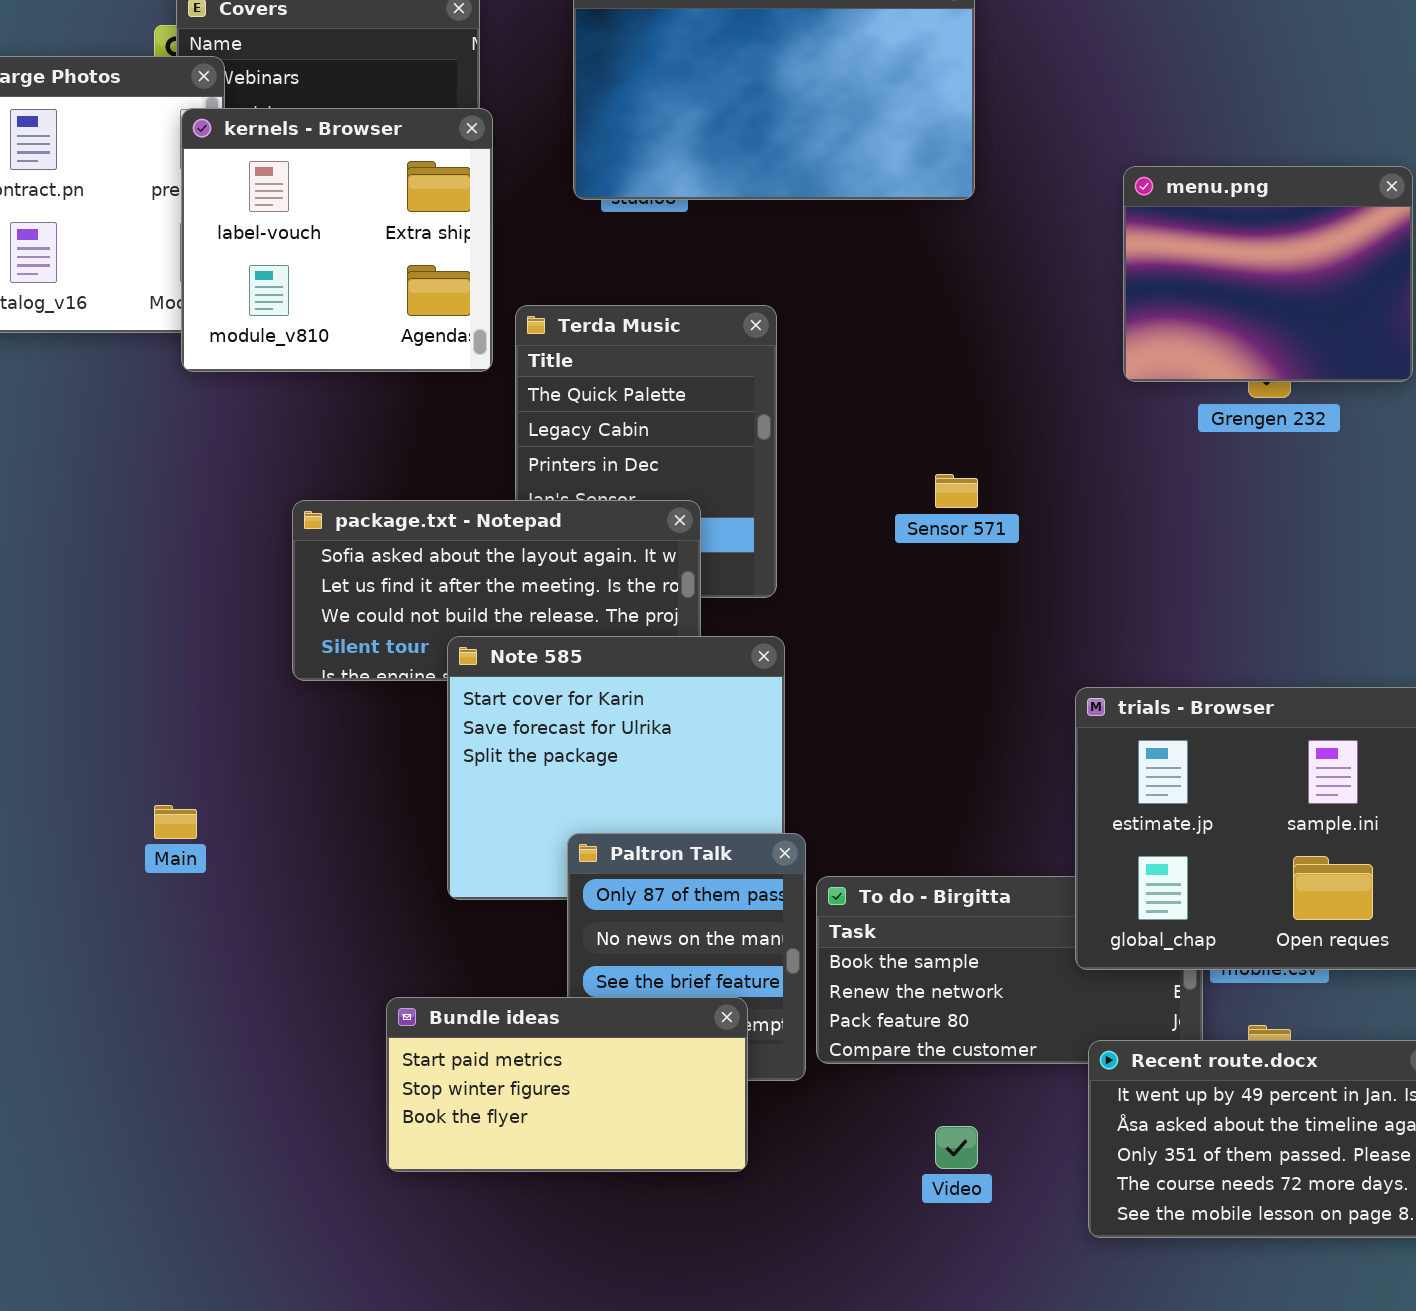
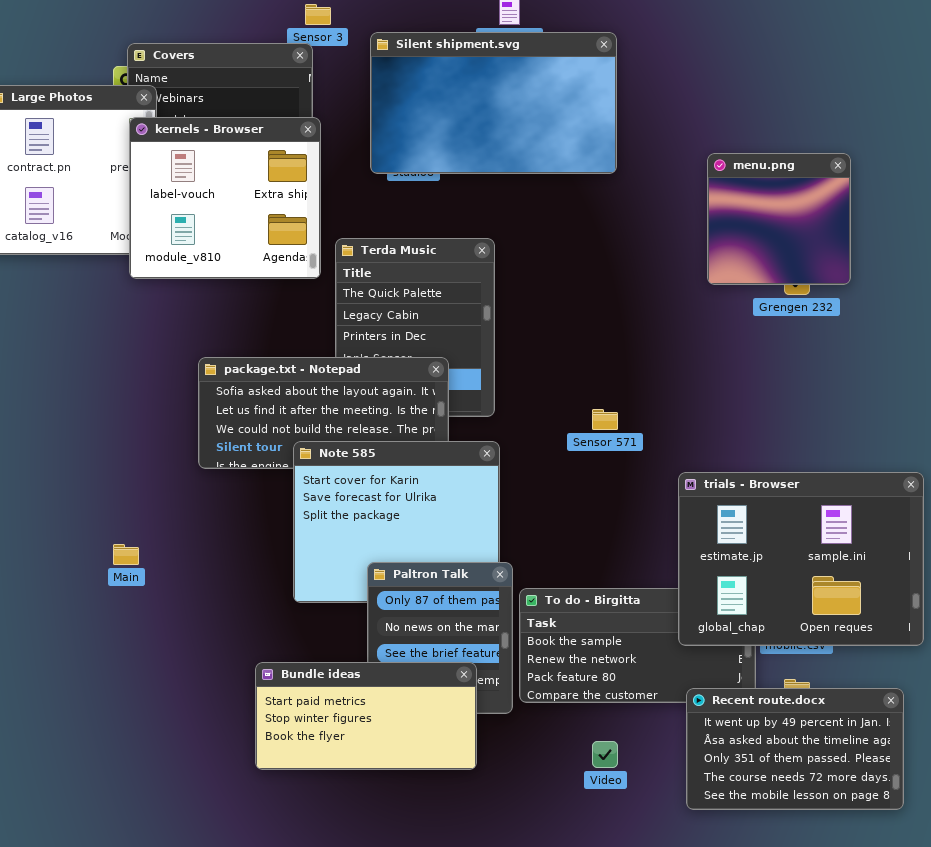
menu.png: [1123,166,1413,382] -> [707,153,851,285], resized
Sensor 571: [935,474,978,508] -> [592,409,618,430], moved

